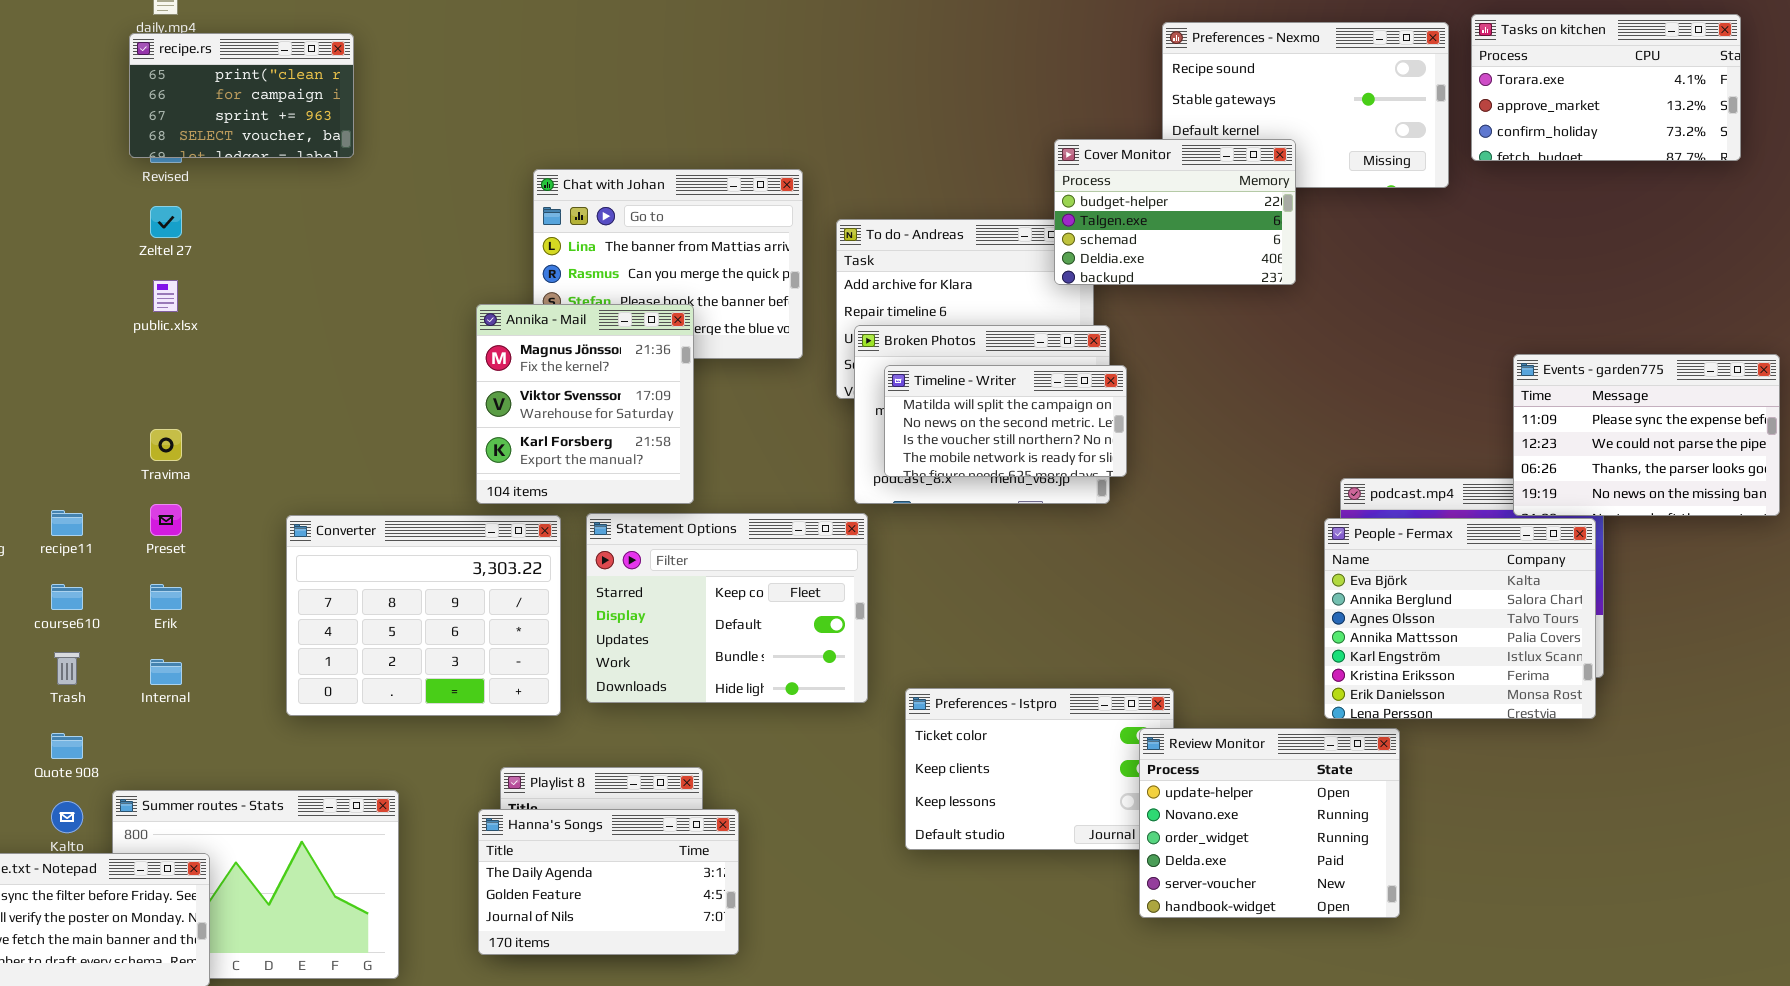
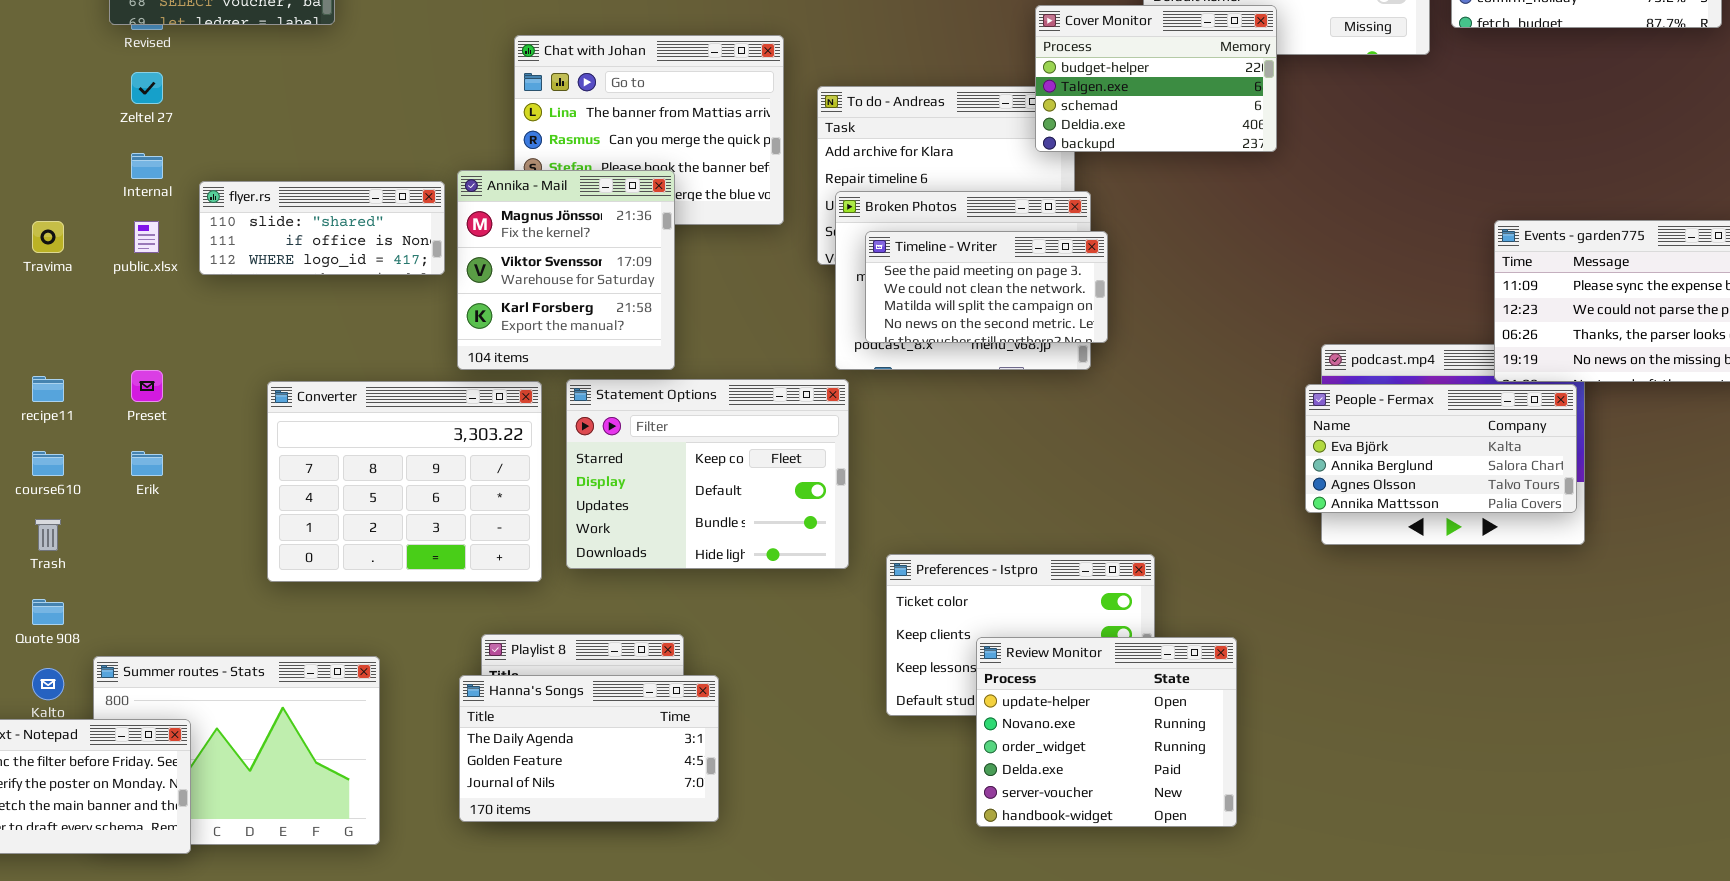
public.xlsx: [153,280,178,312] -> [134,221,159,253], moved
flyer.rs: none -> [199,181,445,275], opened
Timeline - Writer: [884,365,1127,477] -> [865,231,1108,343], scrolled up 2 rows
Travima: [150,429,182,461] -> [32,221,64,253], moved
People - Fermax: [1324,518,1596,719] -> [1305,384,1577,513], resized
Internal: [150,659,182,685] -> [131,153,163,179], moved
Review Monitor: [1139,728,1400,918] -> [976,637,1237,827], moved

